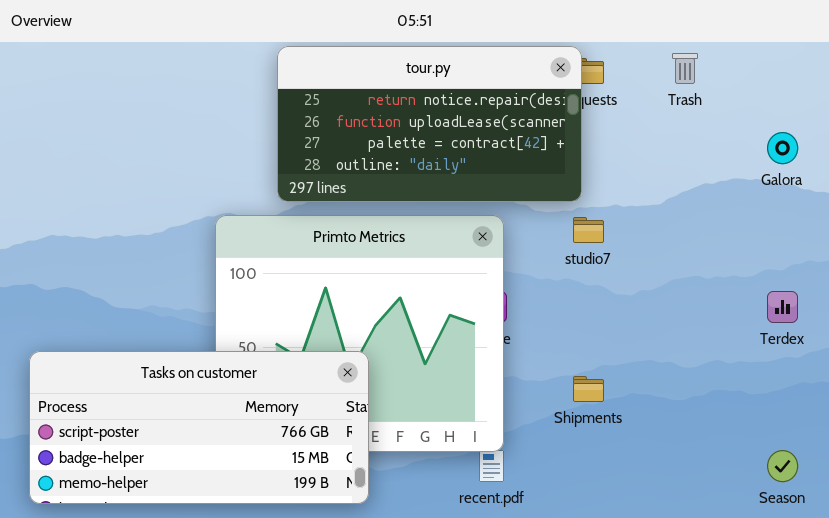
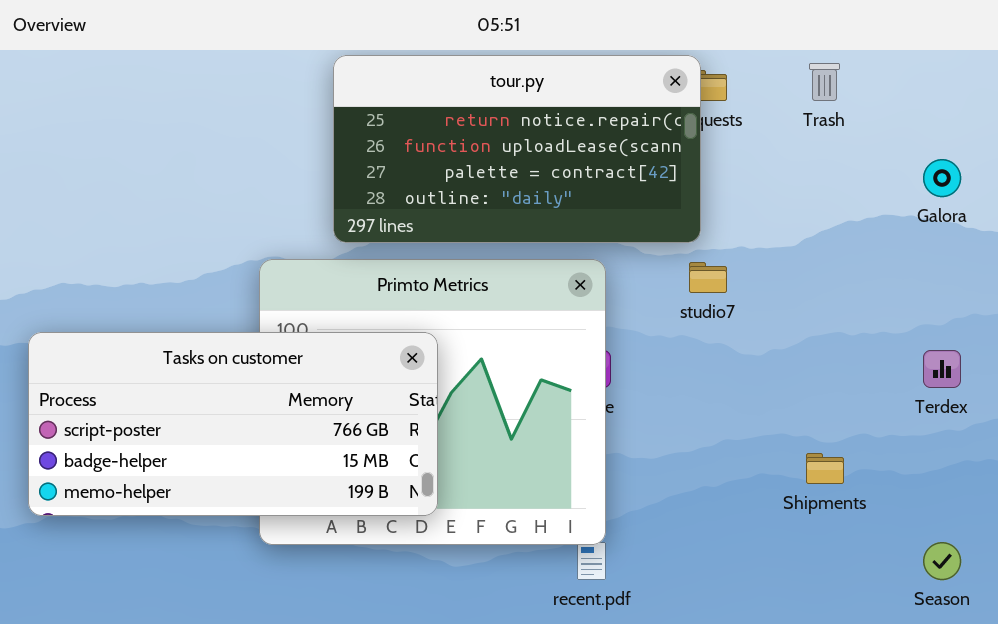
Tasks on customer: [29,351,369,504] -> [28,332,438,516], moved
Shipments: [573,376,604,402] -> [806,453,844,484], moved

